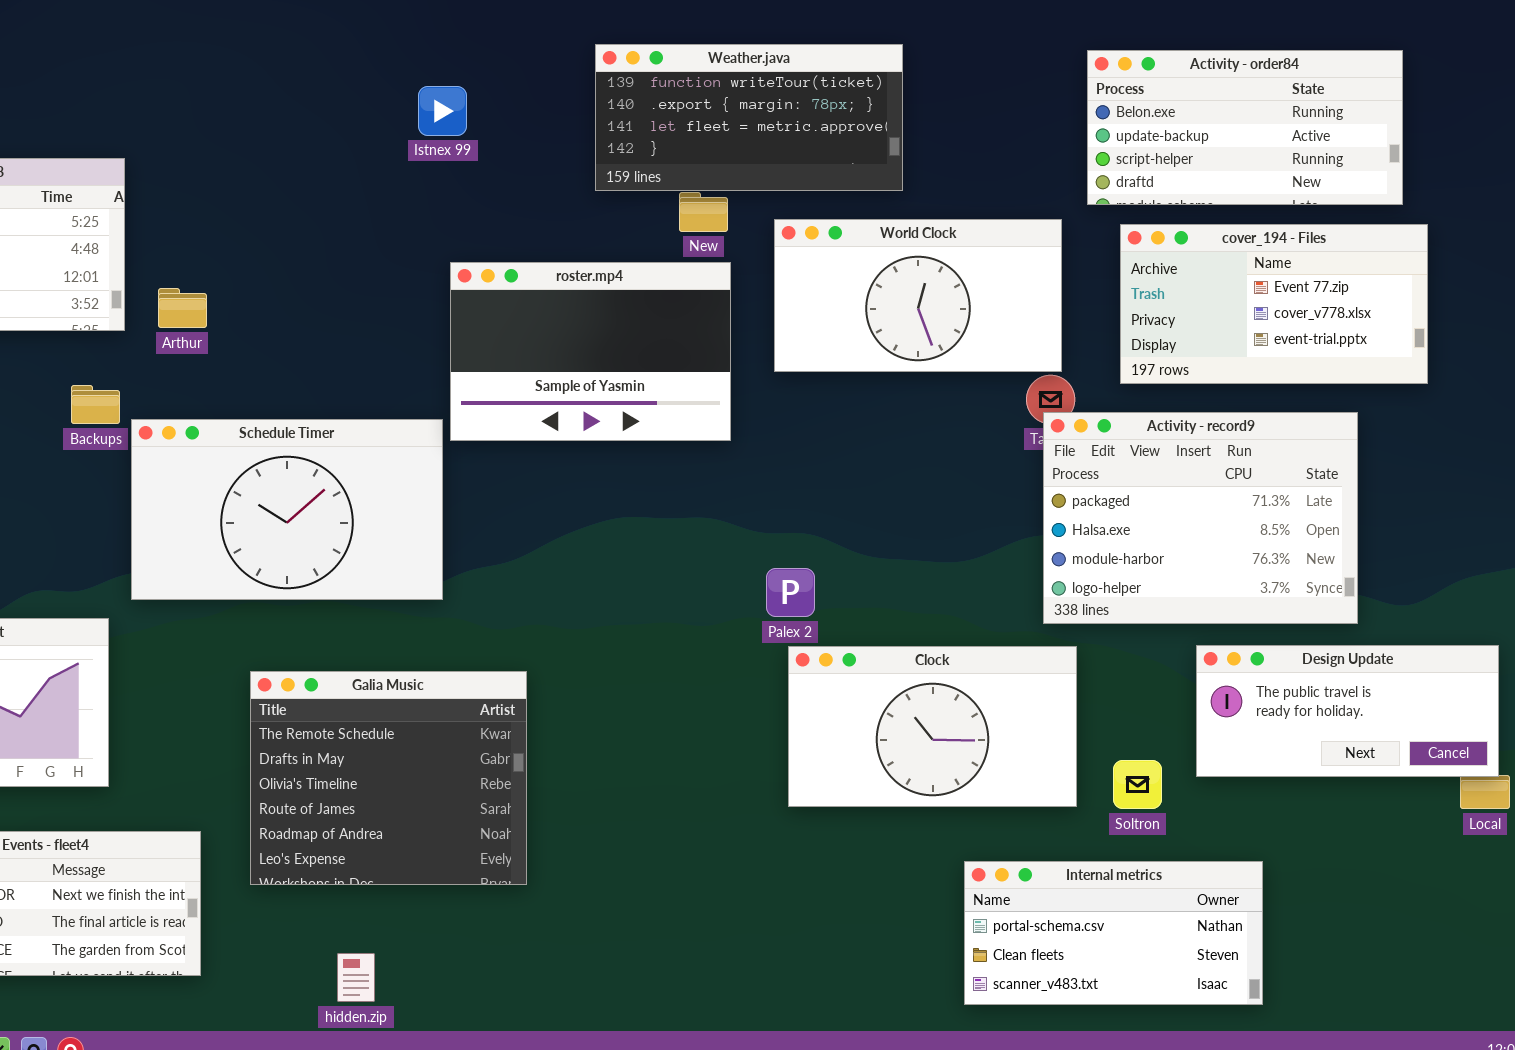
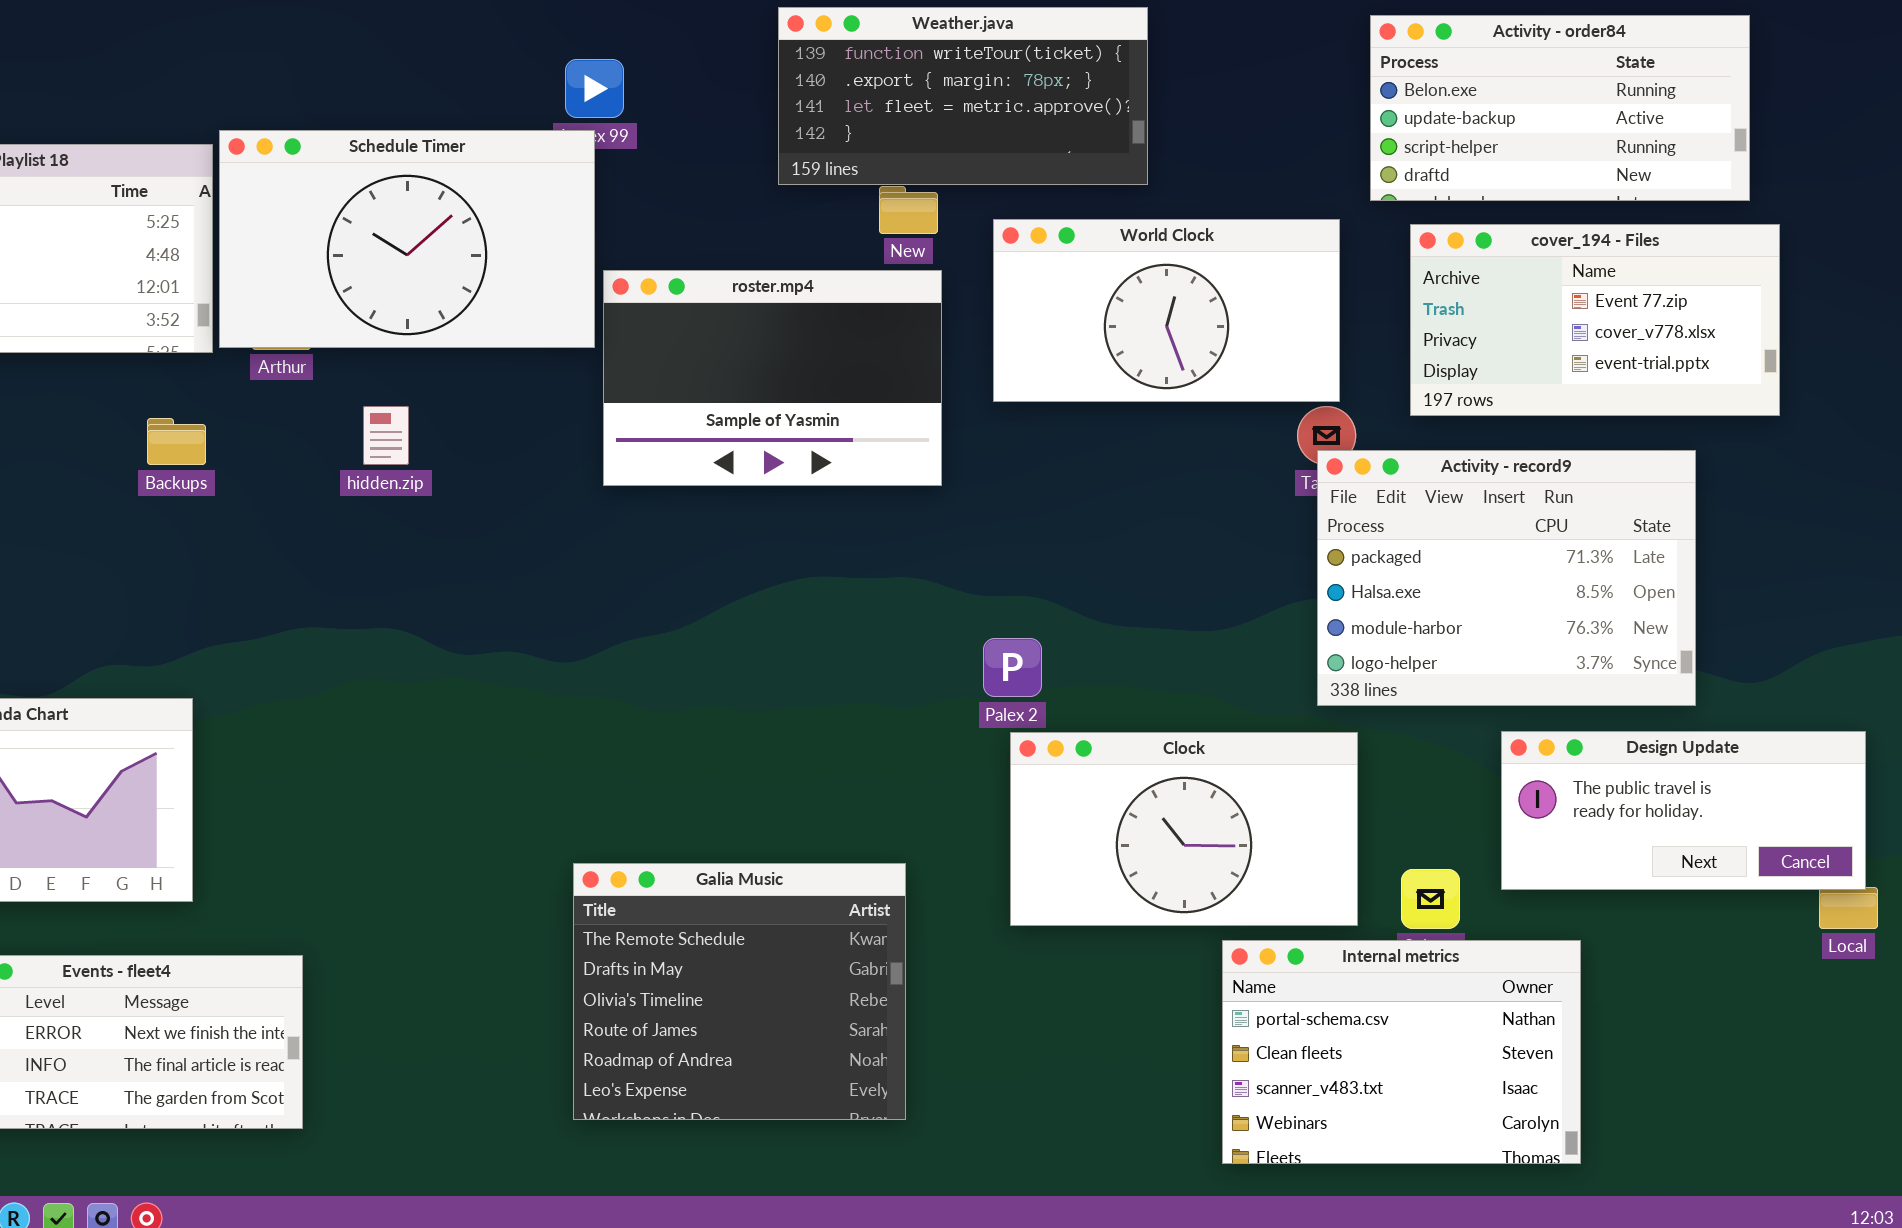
Schedule Timer: [131,419,443,600] -> [219,130,595,348], moved
Galia Music: [250,671,527,885] -> [573,863,906,1120], moved
Internal metrics: [964,861,1263,1005] -> [1222,940,1581,1164], resized
hidden.zip: [337,953,375,1002] -> [363,406,409,465], moved

